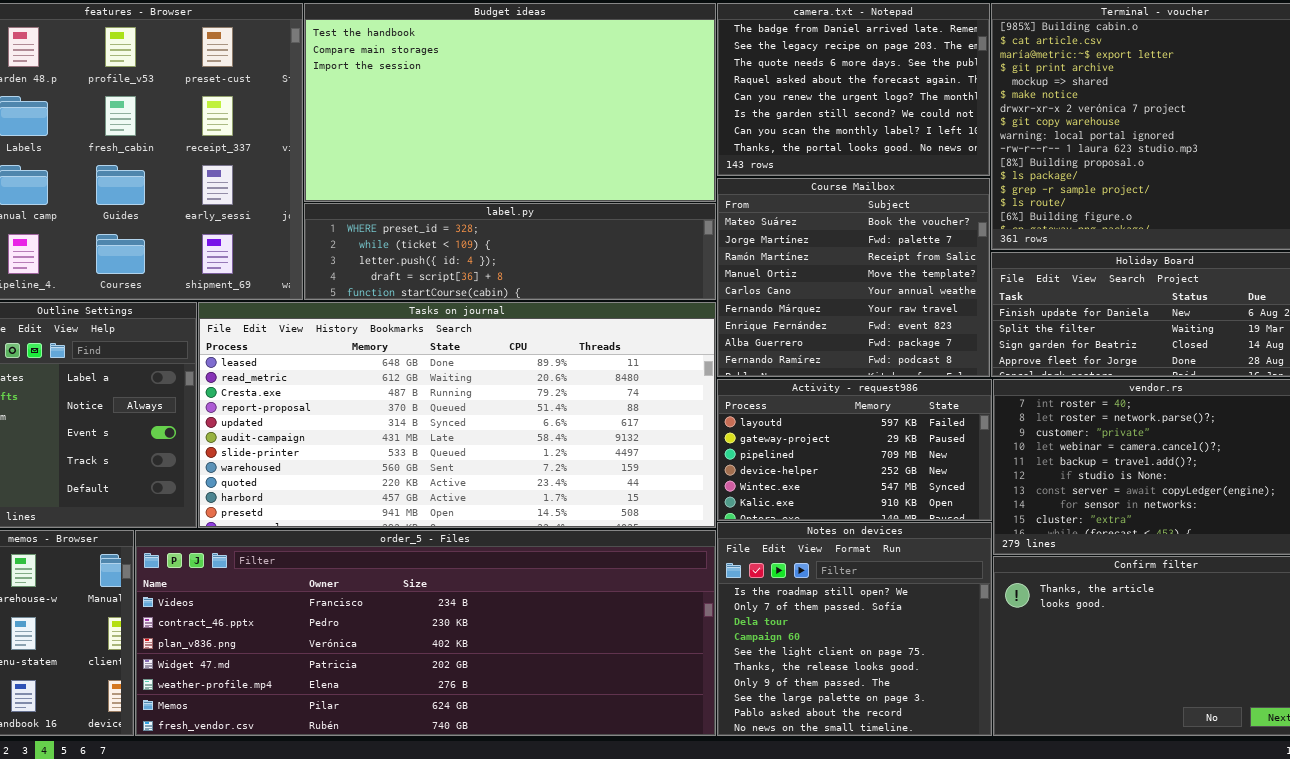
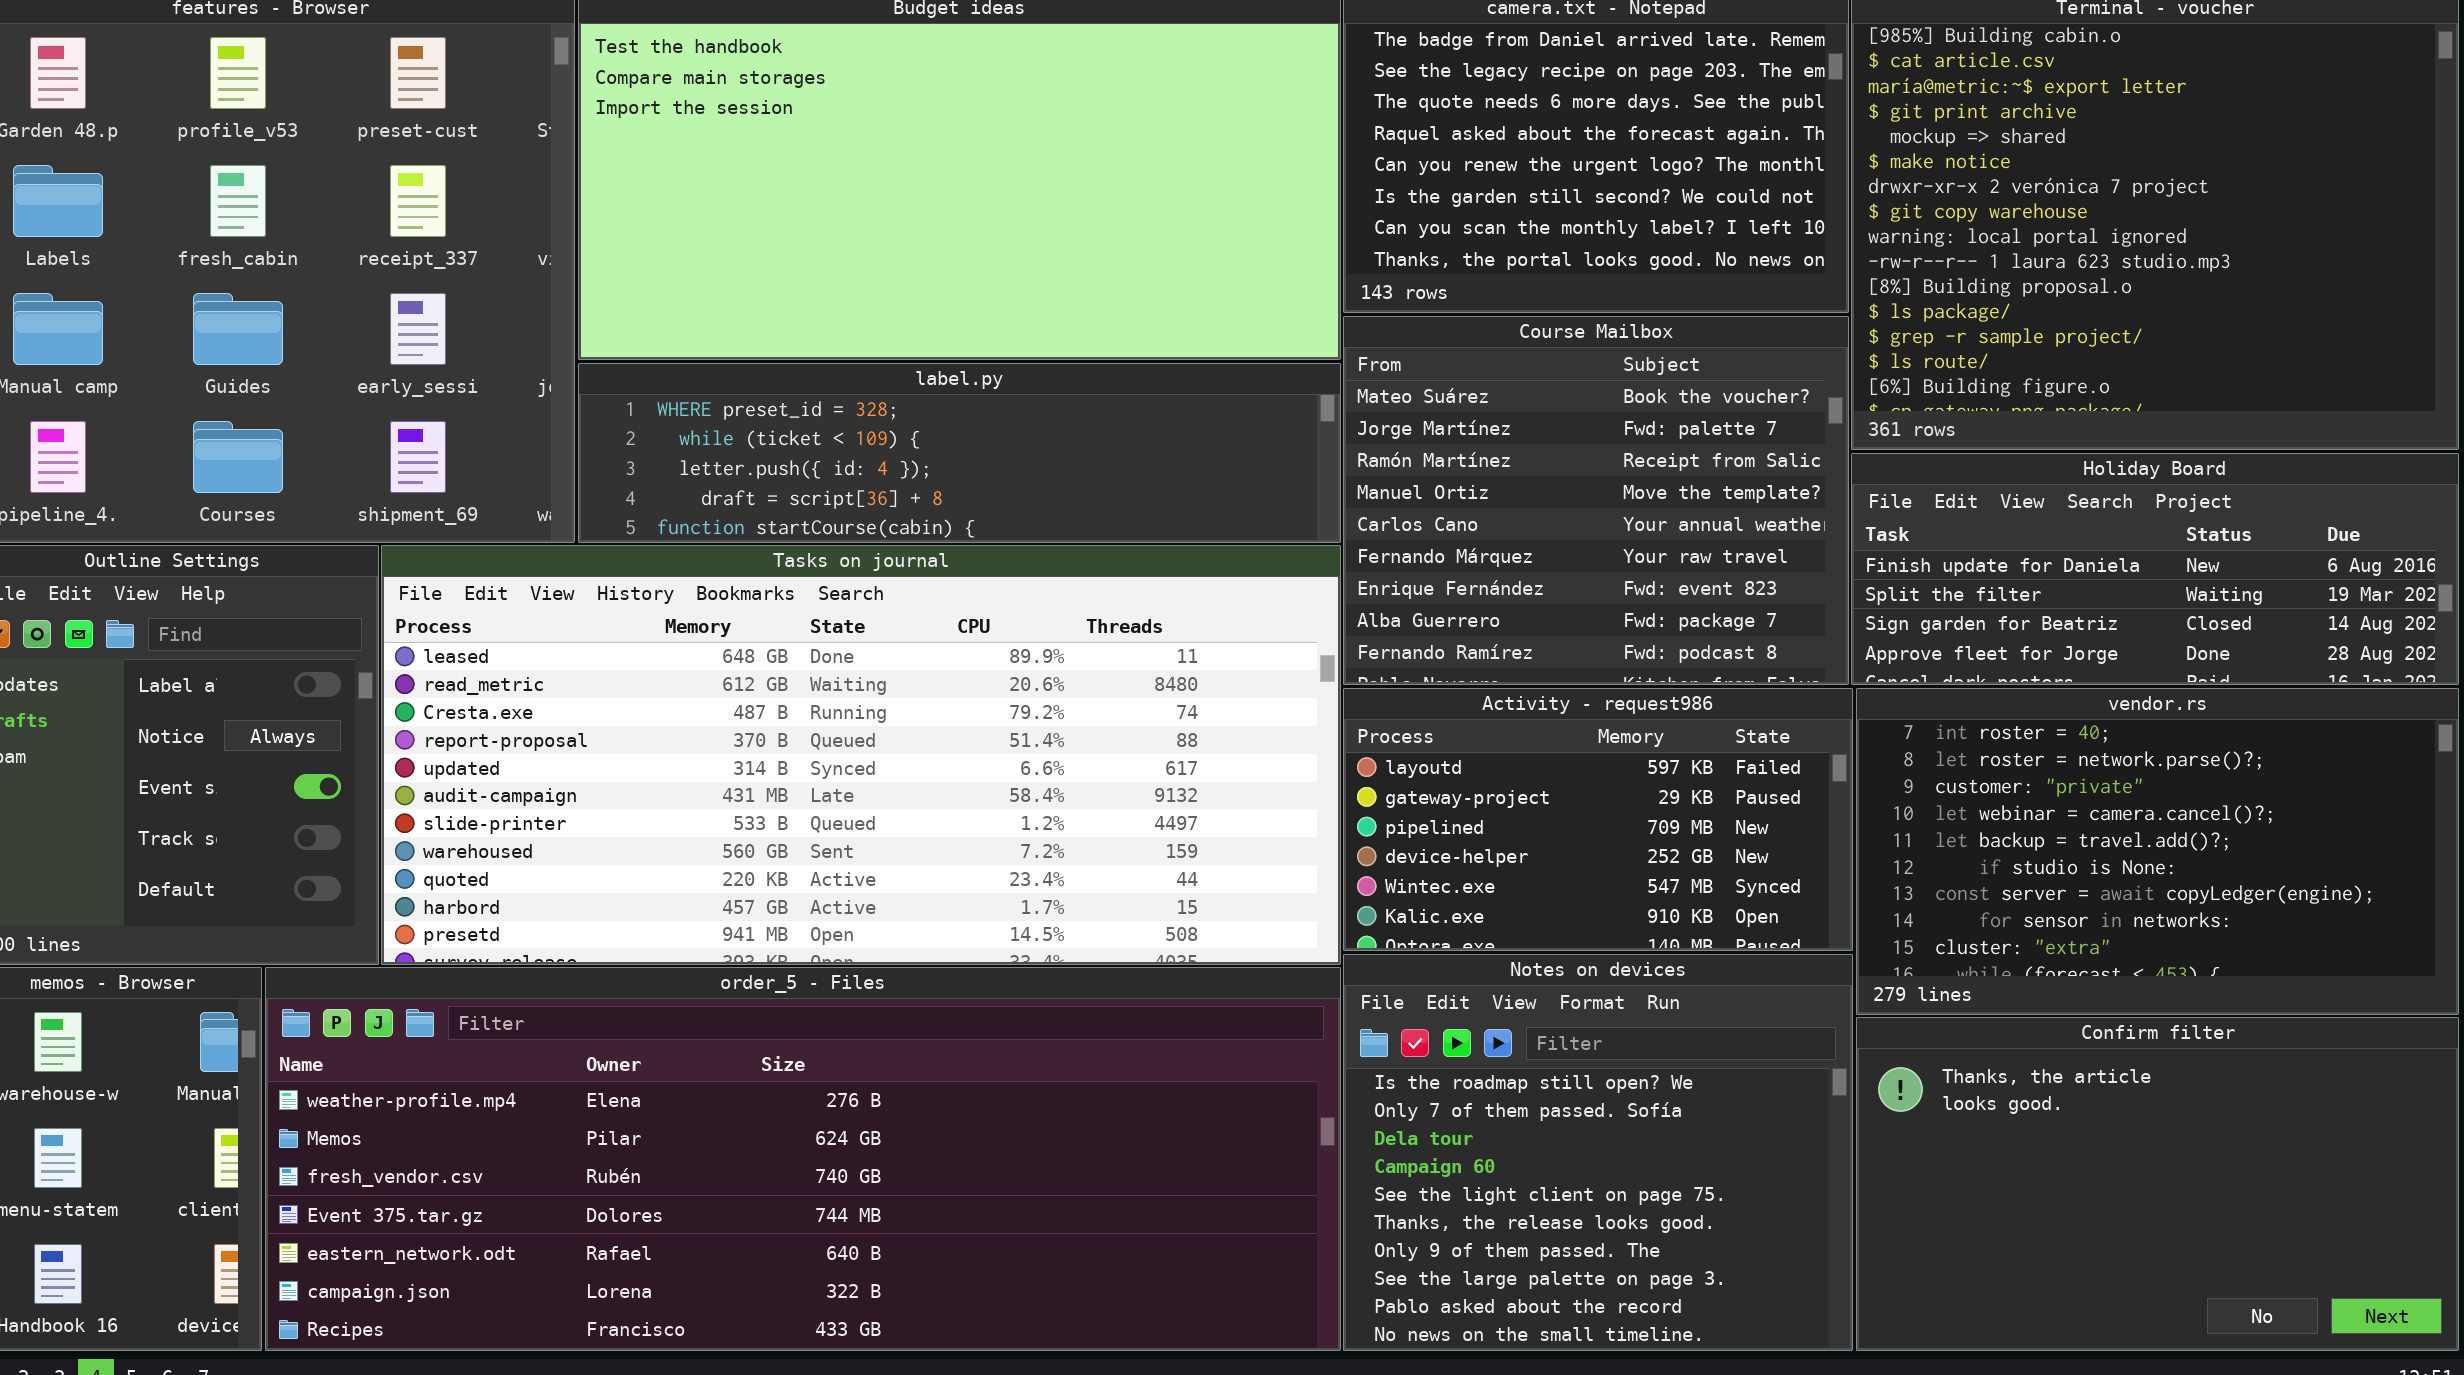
order_5 - Files: [135,530,716,736] -> [265,967,1341,1351], scrolled down 4 rows

